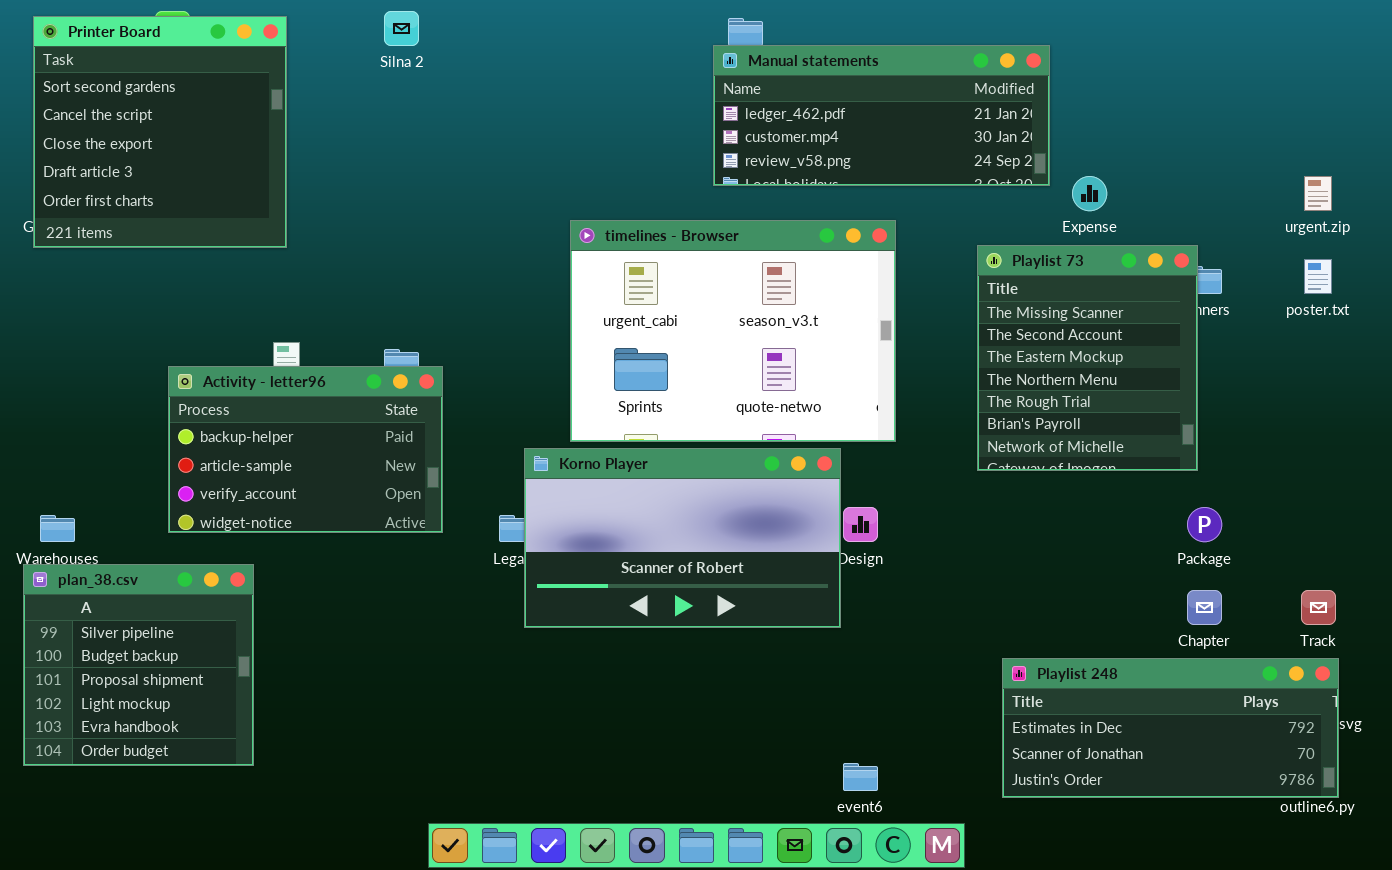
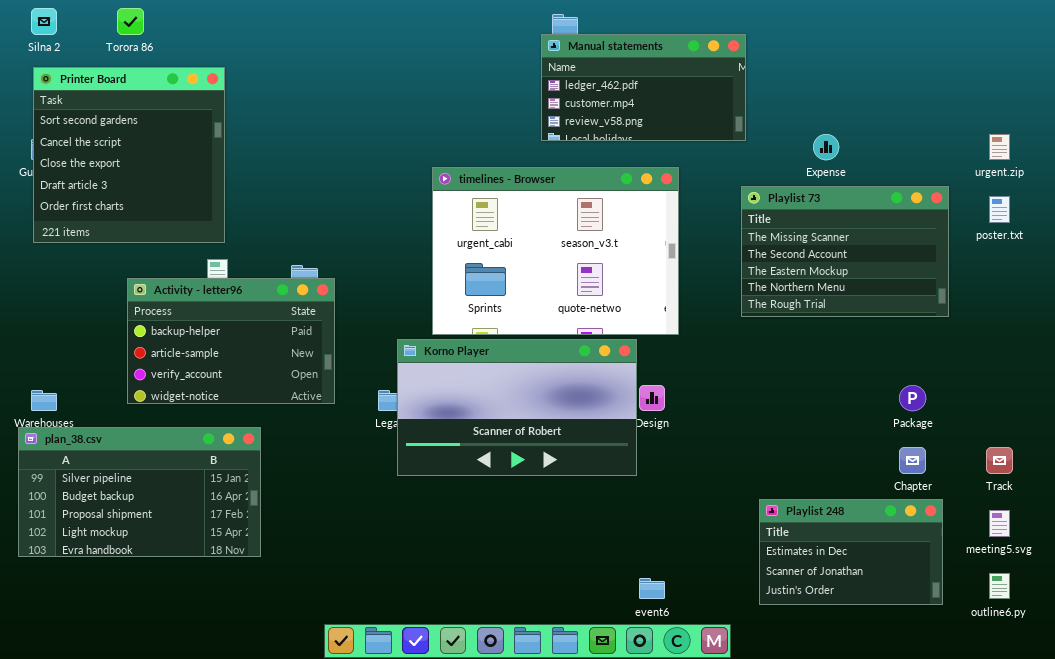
Silna 2: [384,11,419,46] -> [31,8,57,35], moved
Printer Board: [33,16,287,248] -> [33,67,225,243], moved
Manual statements: [713,45,1050,186] -> [541,34,746,141], resized
Playlist 73: [977,245,1198,471] -> [741,186,949,317], resized
plan_38.csv: [23,564,254,766] -> [18,427,261,557], resized
Playlist 248: [1002,658,1339,798] -> [759,499,943,605], resized

